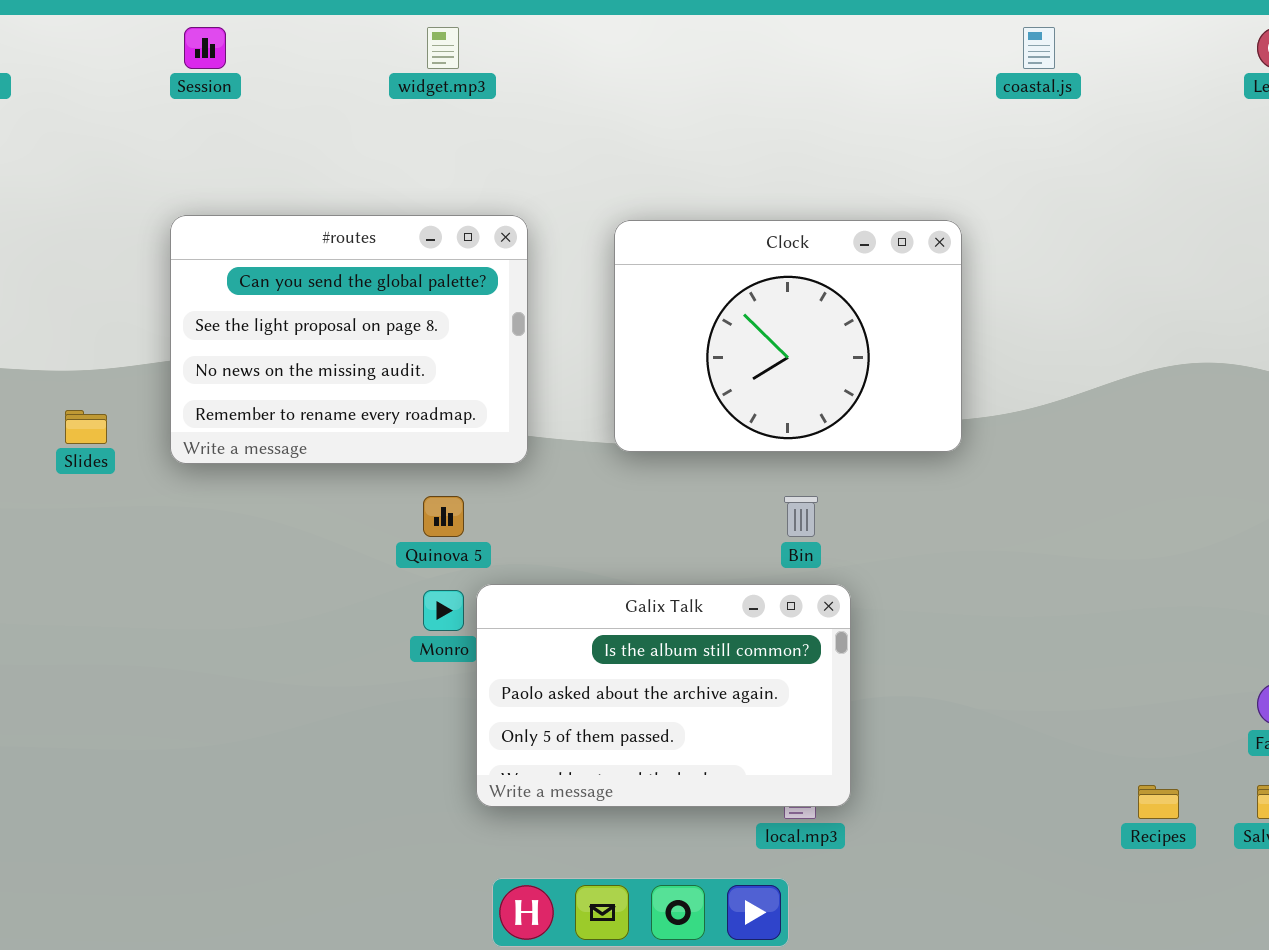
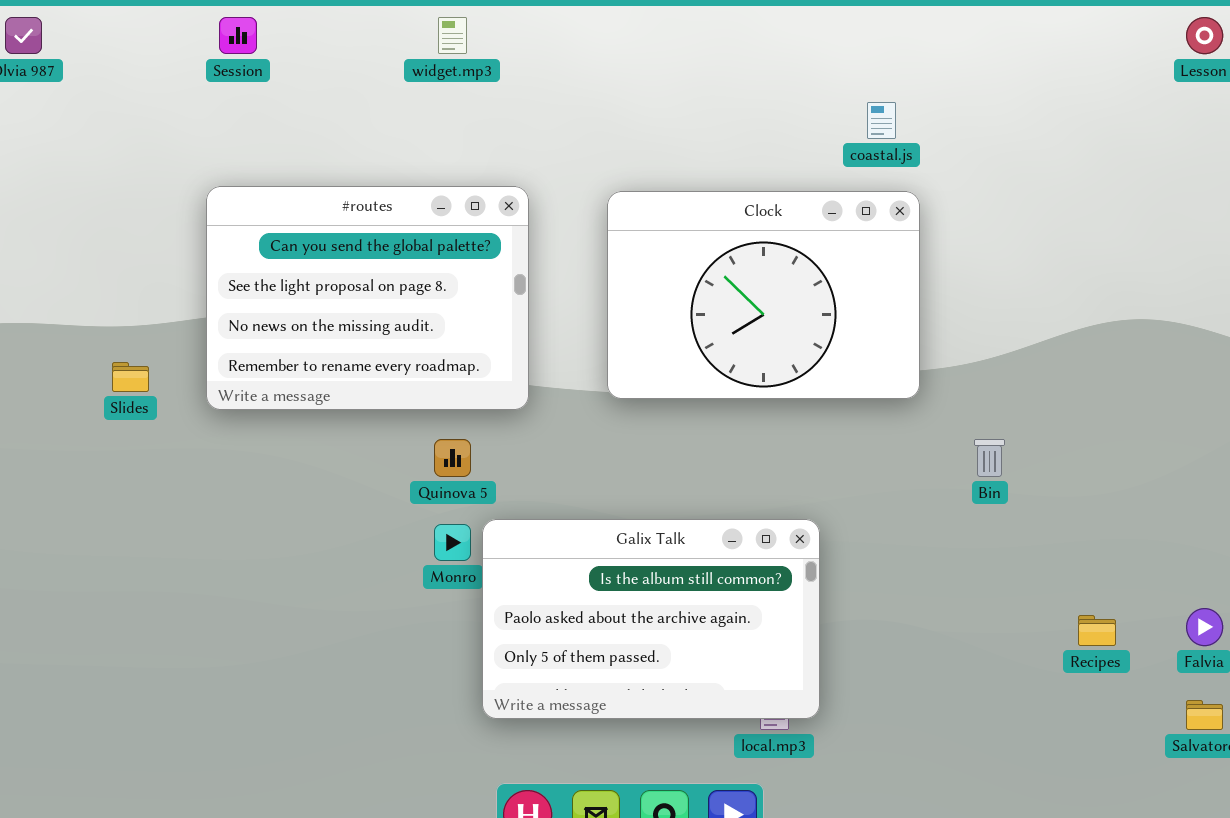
coastal.js: [1023,27,1055,69] -> [867,102,896,139], moved
Bin: [784,496,818,537] -> [974,439,1005,477], moved
Recipes: [1138,785,1179,819] -> [1078,615,1116,646], moved

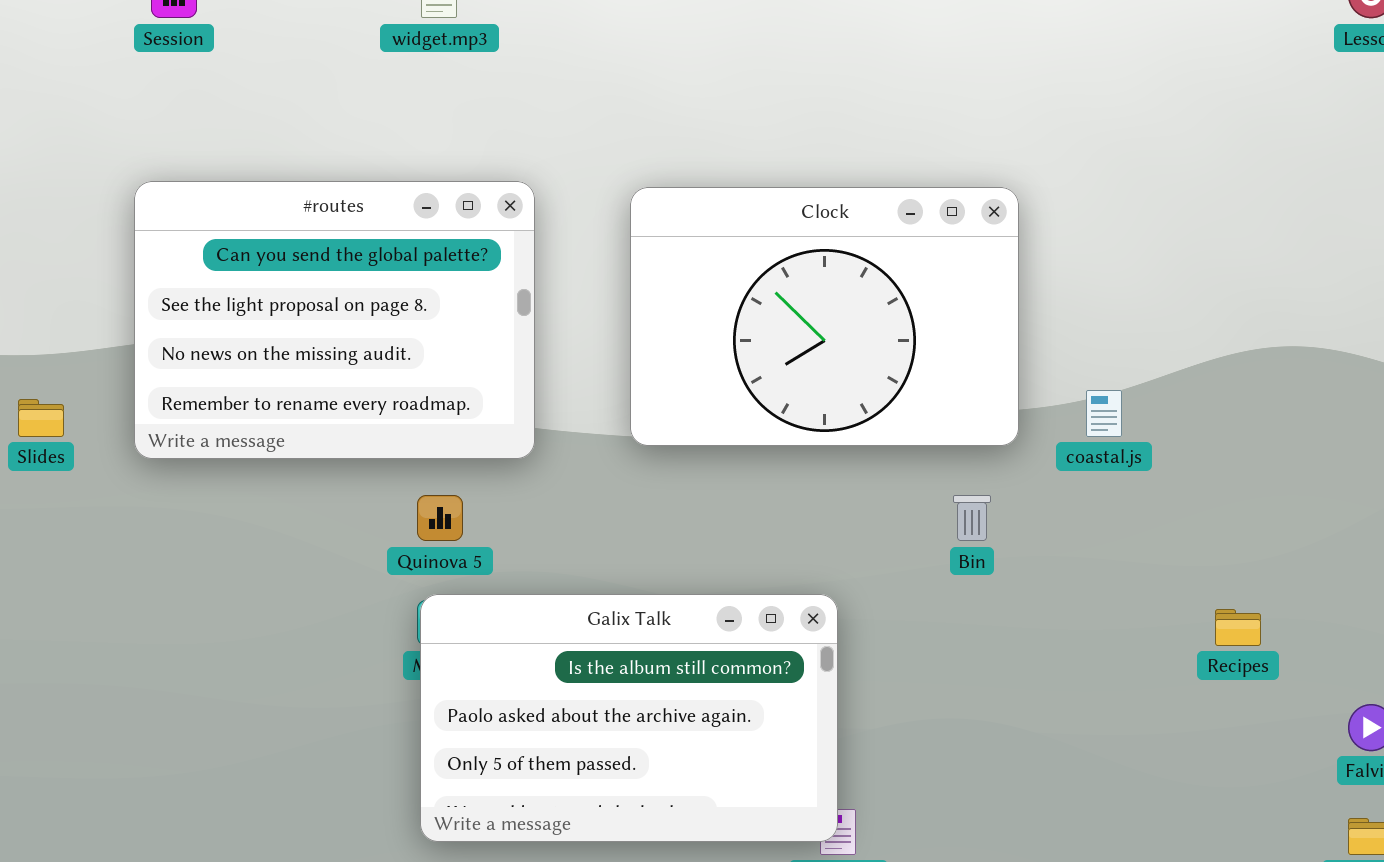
coastal.js: [867,102,896,139] -> [1086,390,1122,437], moved
Bin: [974,439,1005,477] -> [953,495,991,541], moved
Galix Talk: [482,519,820,719] -> [420,594,838,842], moved
Recipes: [1078,615,1116,646] -> [1215,609,1261,646], moved

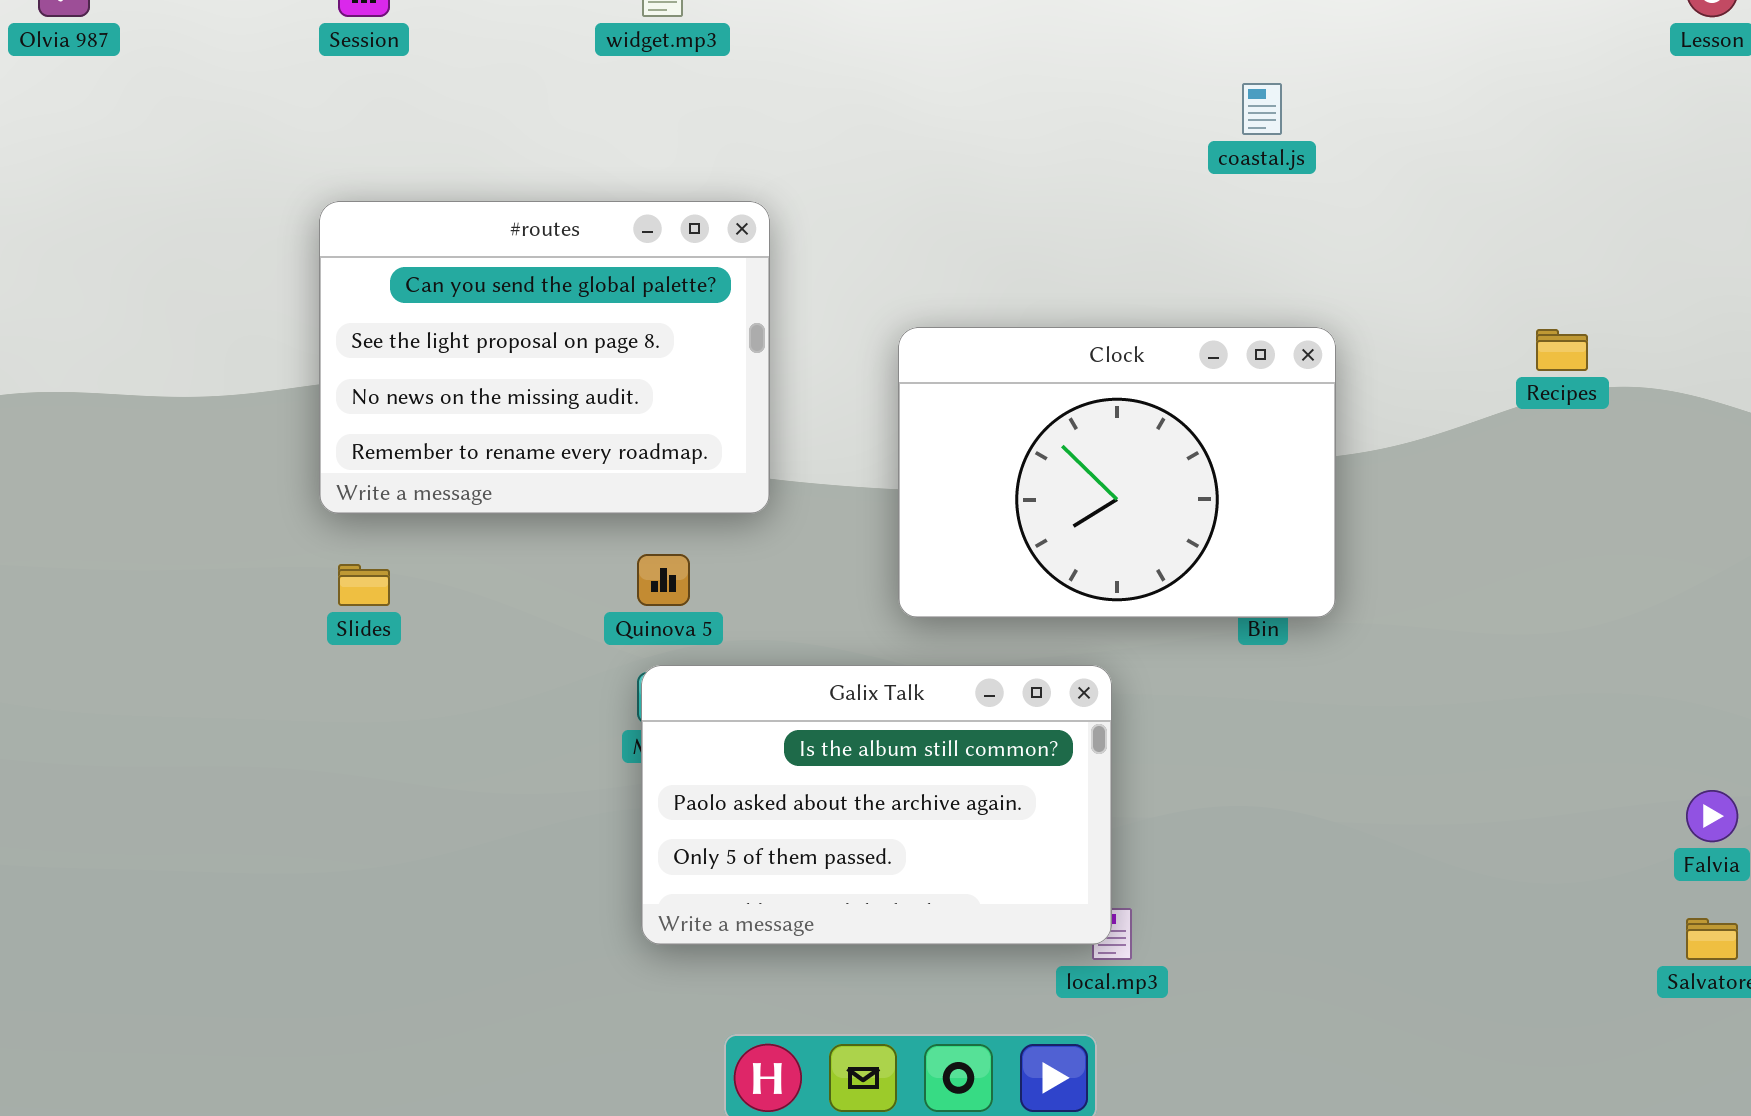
Clock: [630,187,1019,446] -> [898,327,1336,618], moved
coastal.js: [1086,390,1122,437] -> [1242,83,1282,135], moved
Slides: [18,399,64,437] -> [338,564,390,606], moved
Recipes: [1215,609,1261,646] -> [1536,329,1588,371], moved

